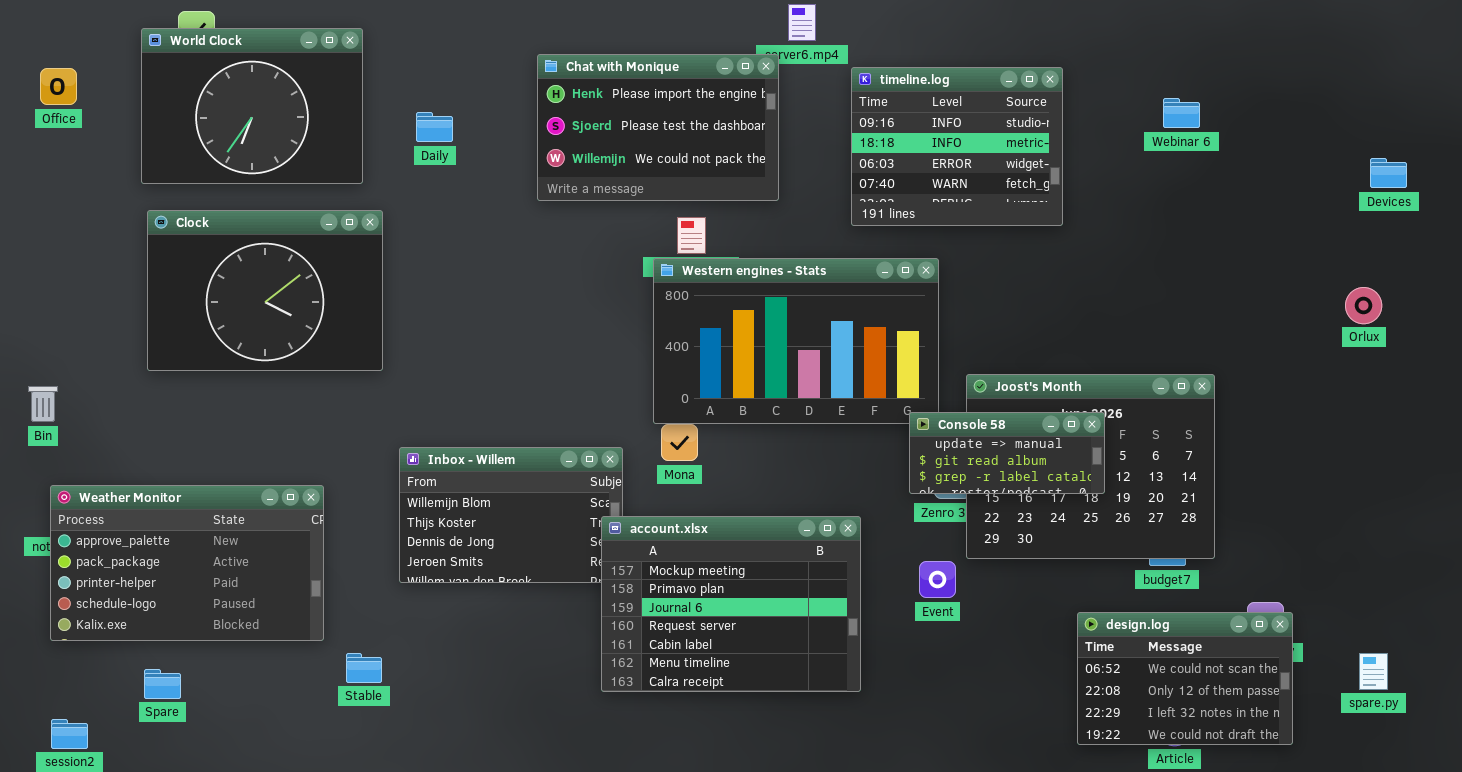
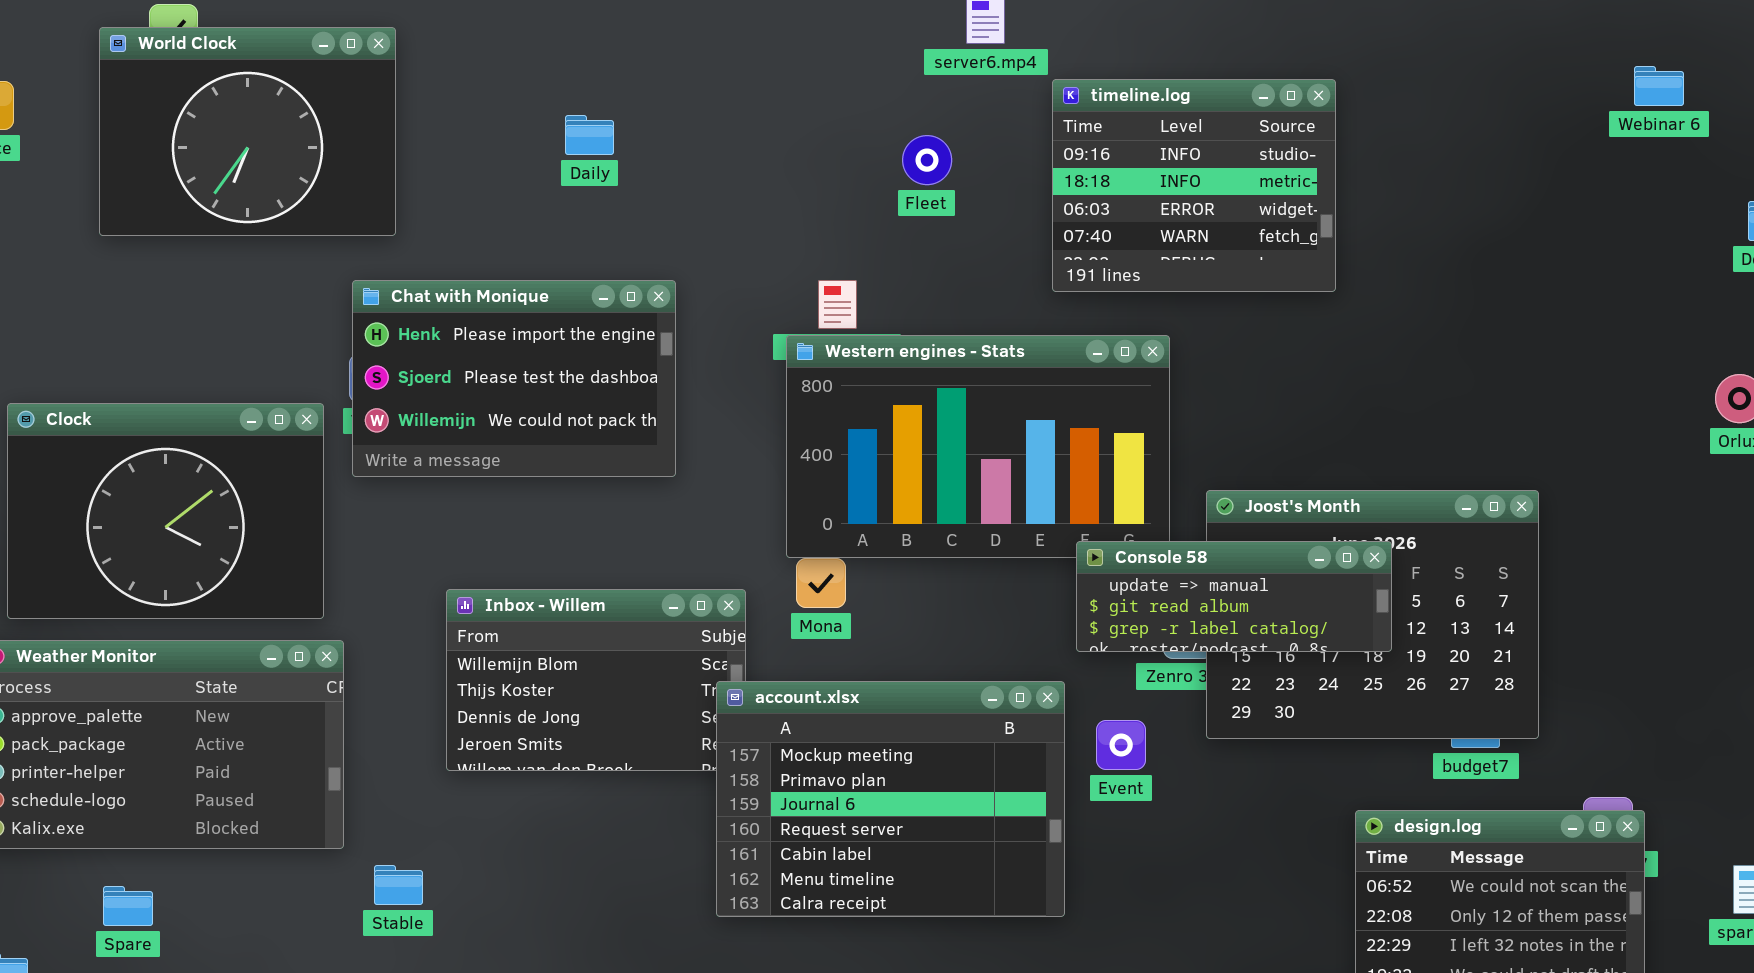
Chat with Monique: [537,54,779,201] -> [352,280,676,477], moved
Webinar 6: [1163,98,1200,128] -> [1634,66,1684,106], moved
Daily: [416,112,453,142] -> [565,115,614,155], moved
Clock: [147,210,383,371] -> [7,403,324,619], moved
Console 58: [909,412,1105,494] -> [1076,541,1392,652], resized
Event: [919,561,956,598] -> [1096,720,1146,770], moved

